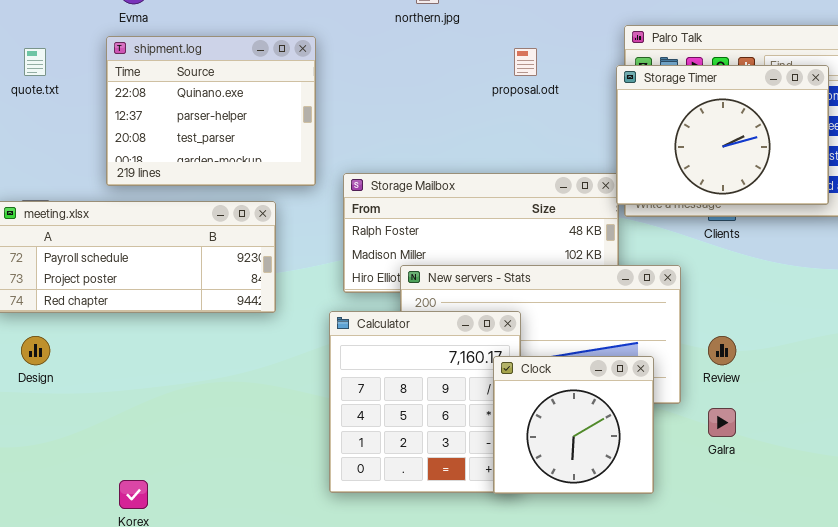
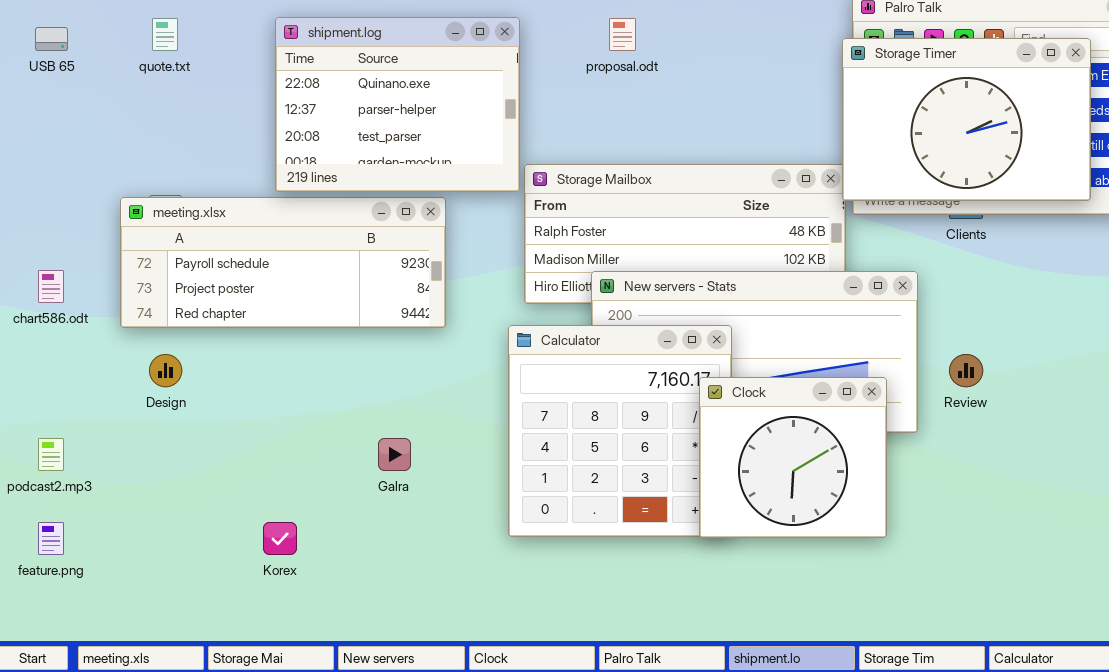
shipment.log: [106,36,316,186] -> [275,17,520,192], moved
proposal.odt: [514,48,537,76] -> [609,18,636,51], moved
Galra: [708,408,736,437] -> [378,438,411,471], moved

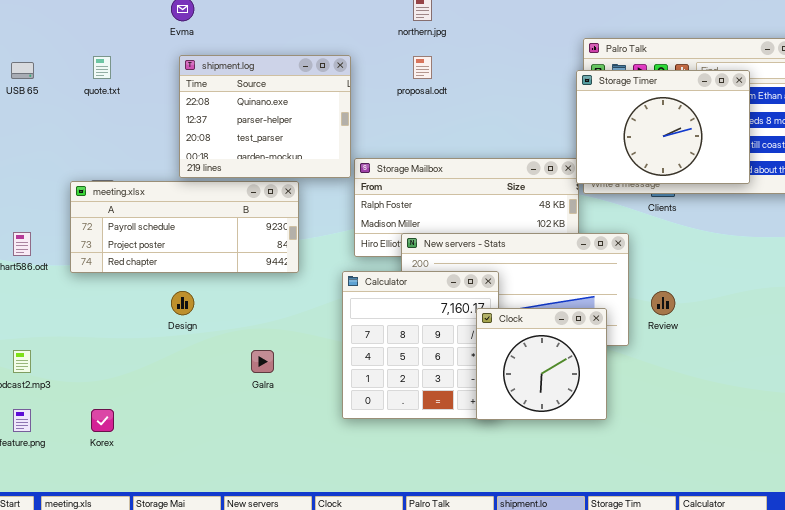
Design: [149,354,182,387] -> [171,291,194,315], moved
Korex: [263,522,297,555] -> [91,409,114,432], moved

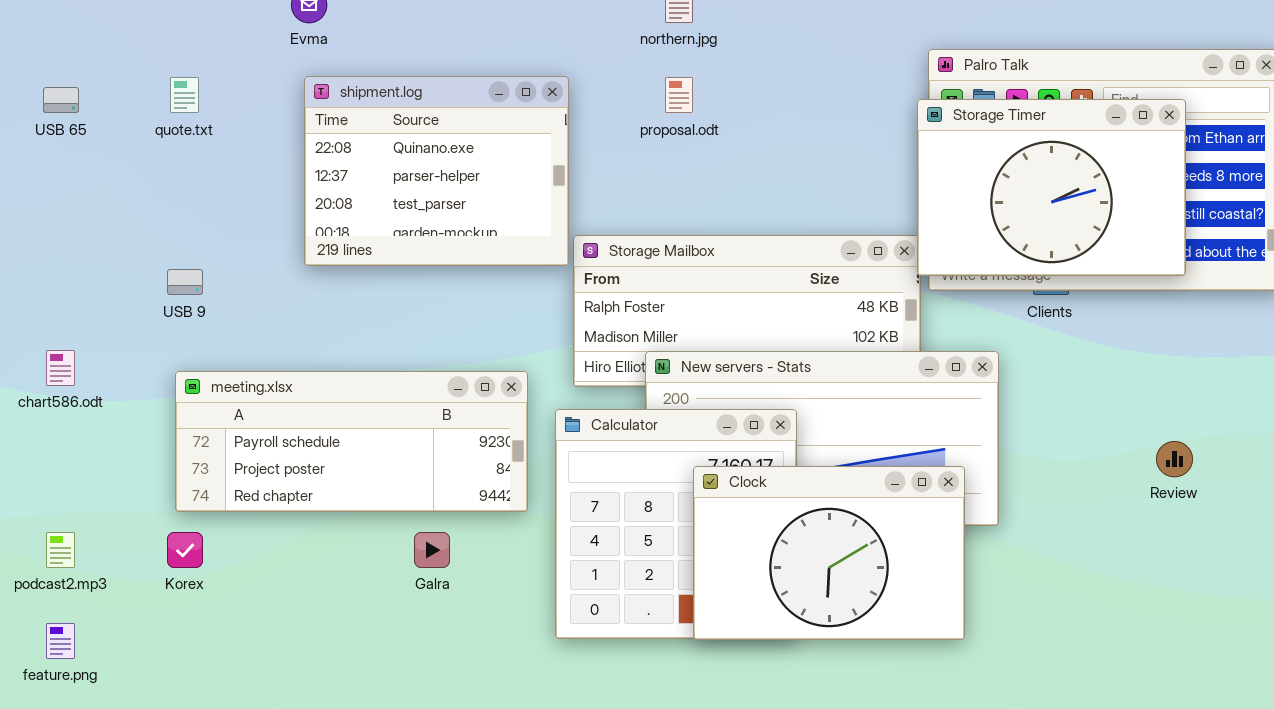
meeting.xlsx: [70,181,299,273] -> [175,371,528,512], moved
Review: [651,291,675,315] -> [1156,441,1193,477], moved
Clock: [476,308,607,420] -> [693,466,965,640], resized
Korex: [91,409,114,432] -> [167,532,203,568], moved

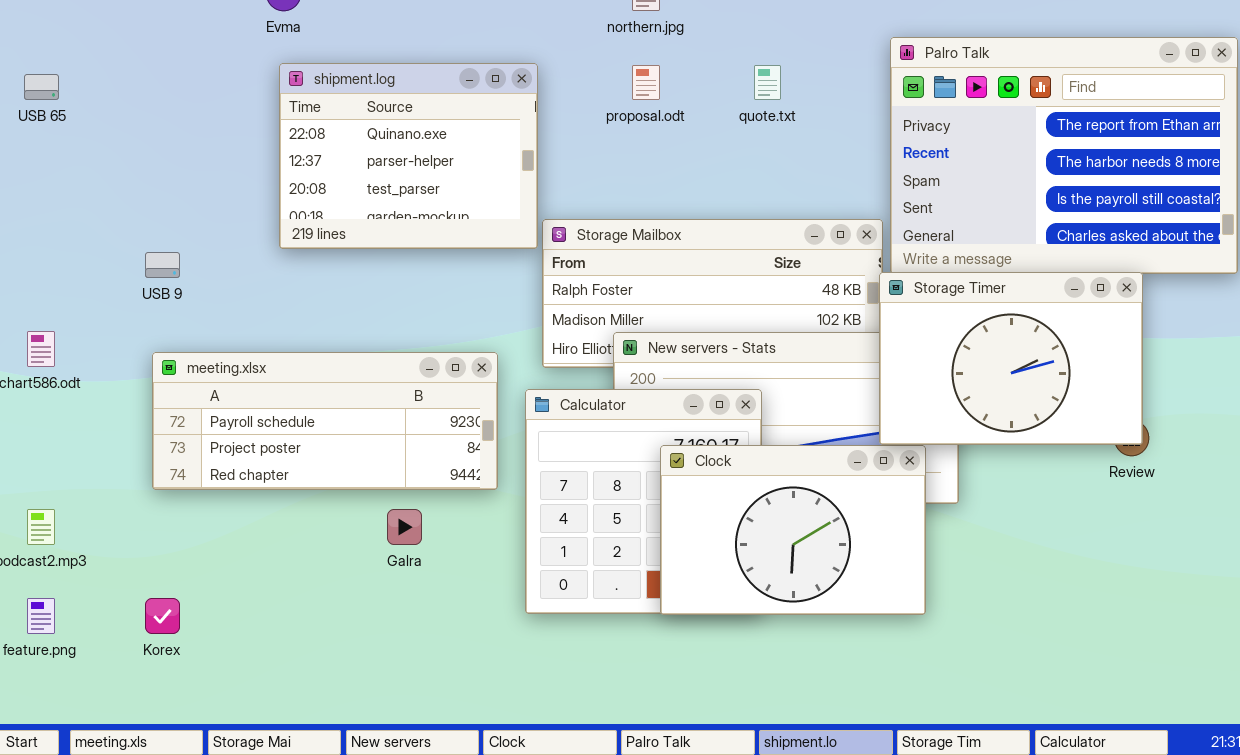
quote.txt: [170,77,199,113] -> [754,65,781,100], moved
Storage Timer: [917,99,1186,276] -> [879,272,1143,445], moved
Korex: [167,532,203,568] -> [145,598,180,634], moved

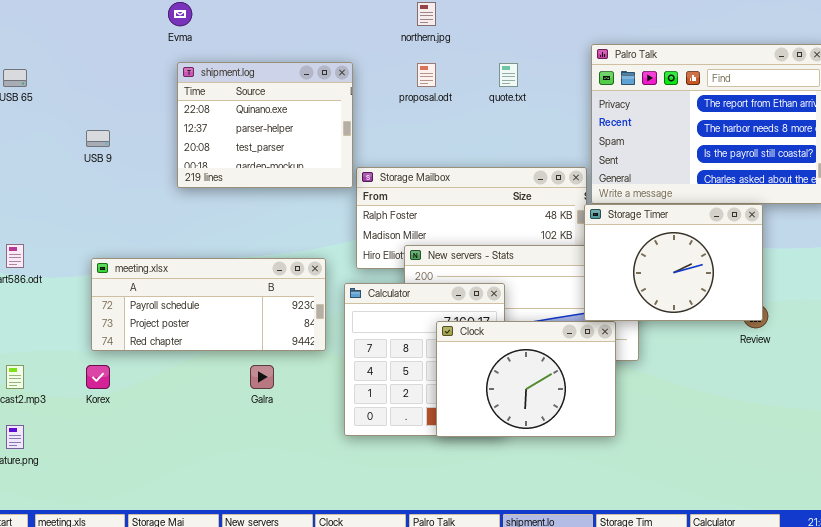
USB 9: [145,252,180,278] -> [86,130,110,147], moved
Korex: [145,598,180,634] -> [86,365,110,389], moved

